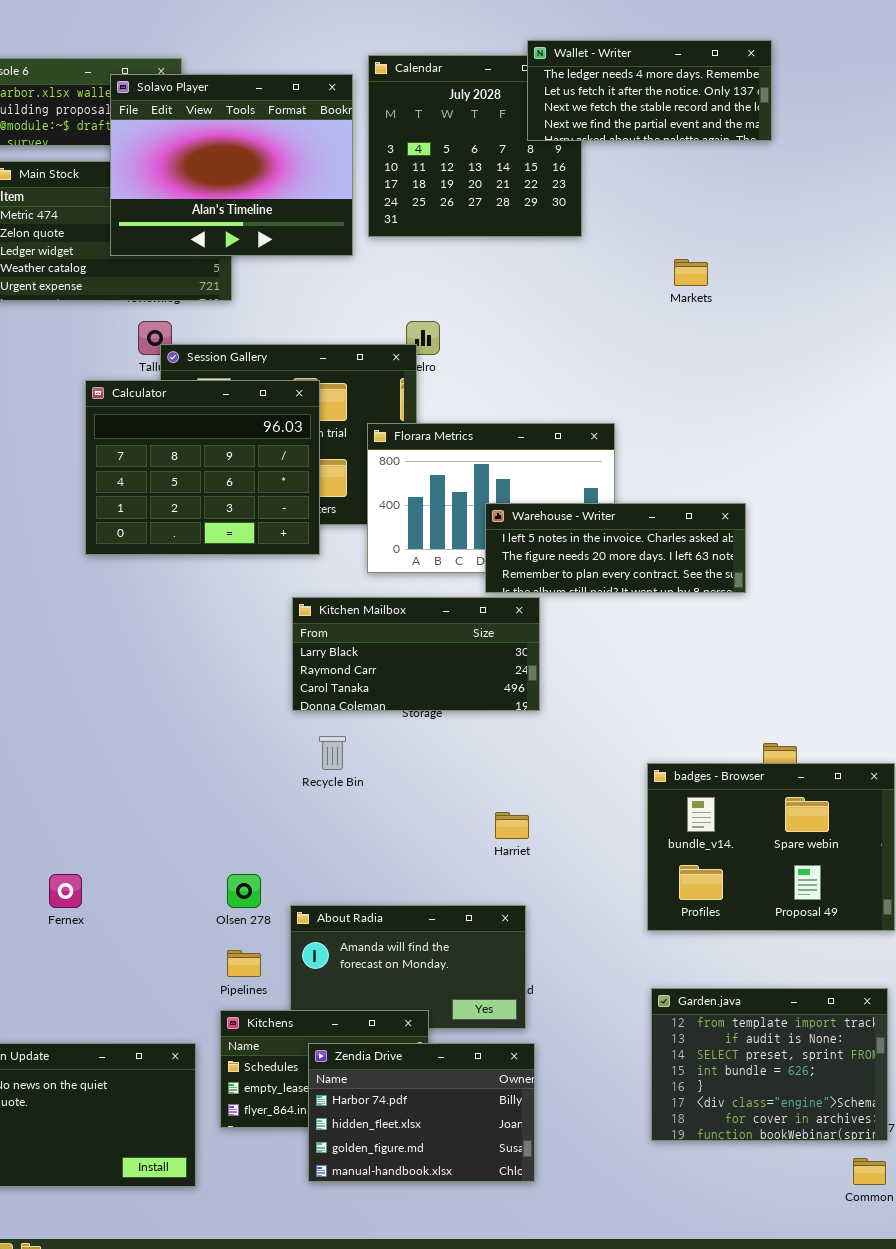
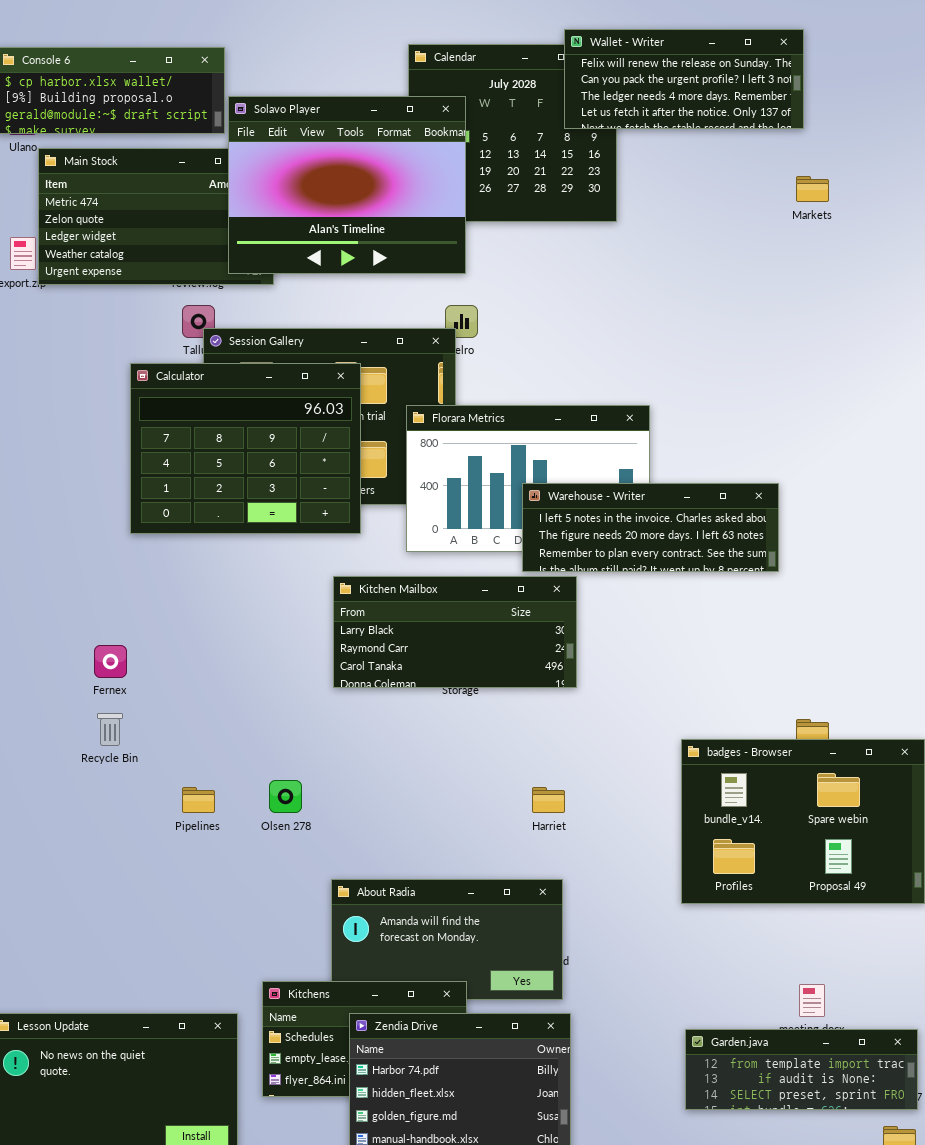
Wallet - Writer: [527,40,772,141] -> [564,29,804,129], scrolled up 2 rows
Solavo Player: [110,74,353,256] -> [228,96,466,274], moved
Markets: [674,259,708,286] -> [796,176,829,202], moved
Recycle Bin: [319,736,346,770] -> [97,713,123,746], moved
Fernex: [49,874,82,908] -> [94,645,127,678], moved
Olsen 278: [227,874,261,908] -> [269,780,302,813], moved
Pipelines: [227,950,261,977] -> [182,787,215,813], moved
Garden.java: [651,988,888,1141] -> [685,1029,918,1110], resized

